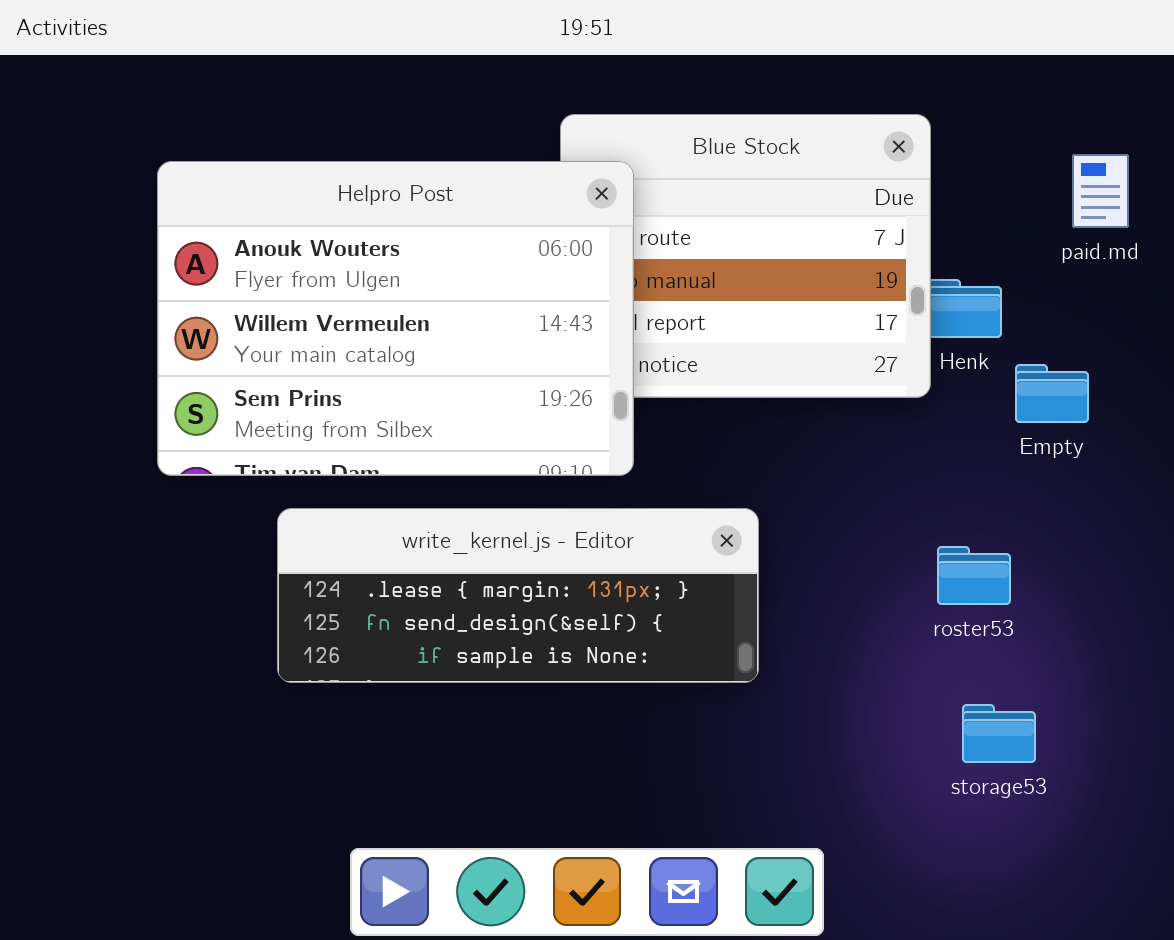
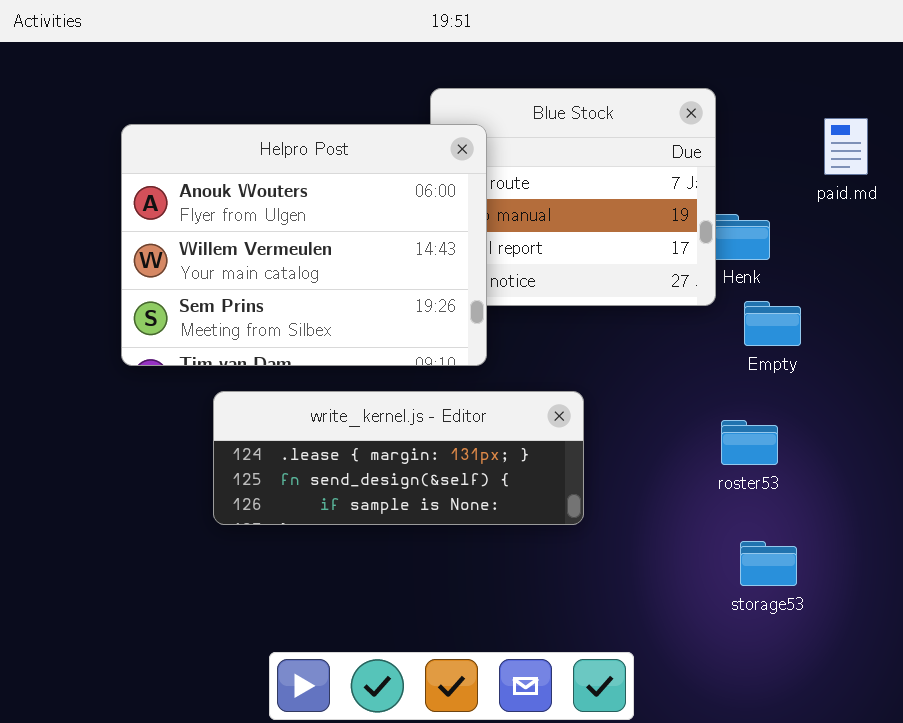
Empty: [1015,364,1089,423] -> [744,301,801,346], moved

